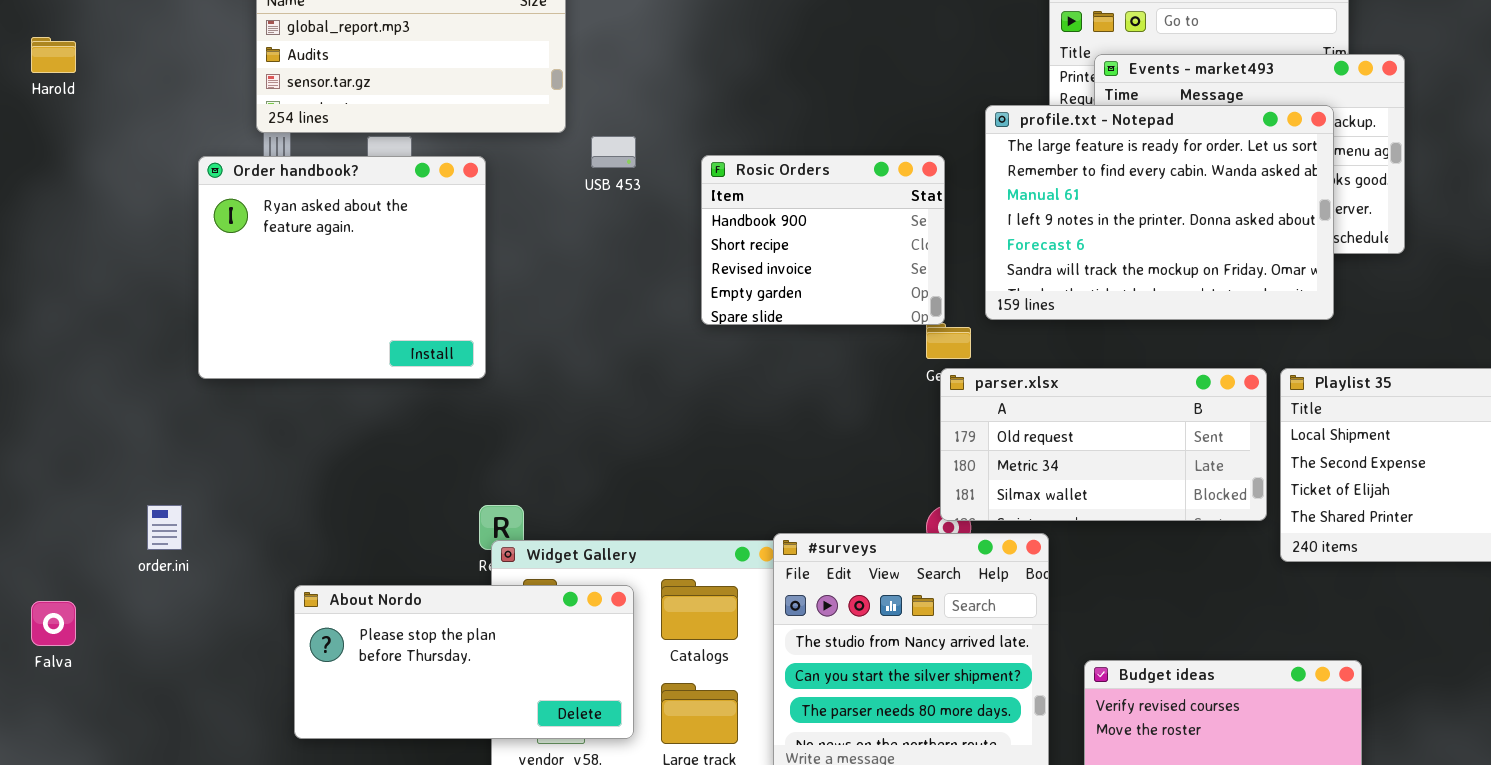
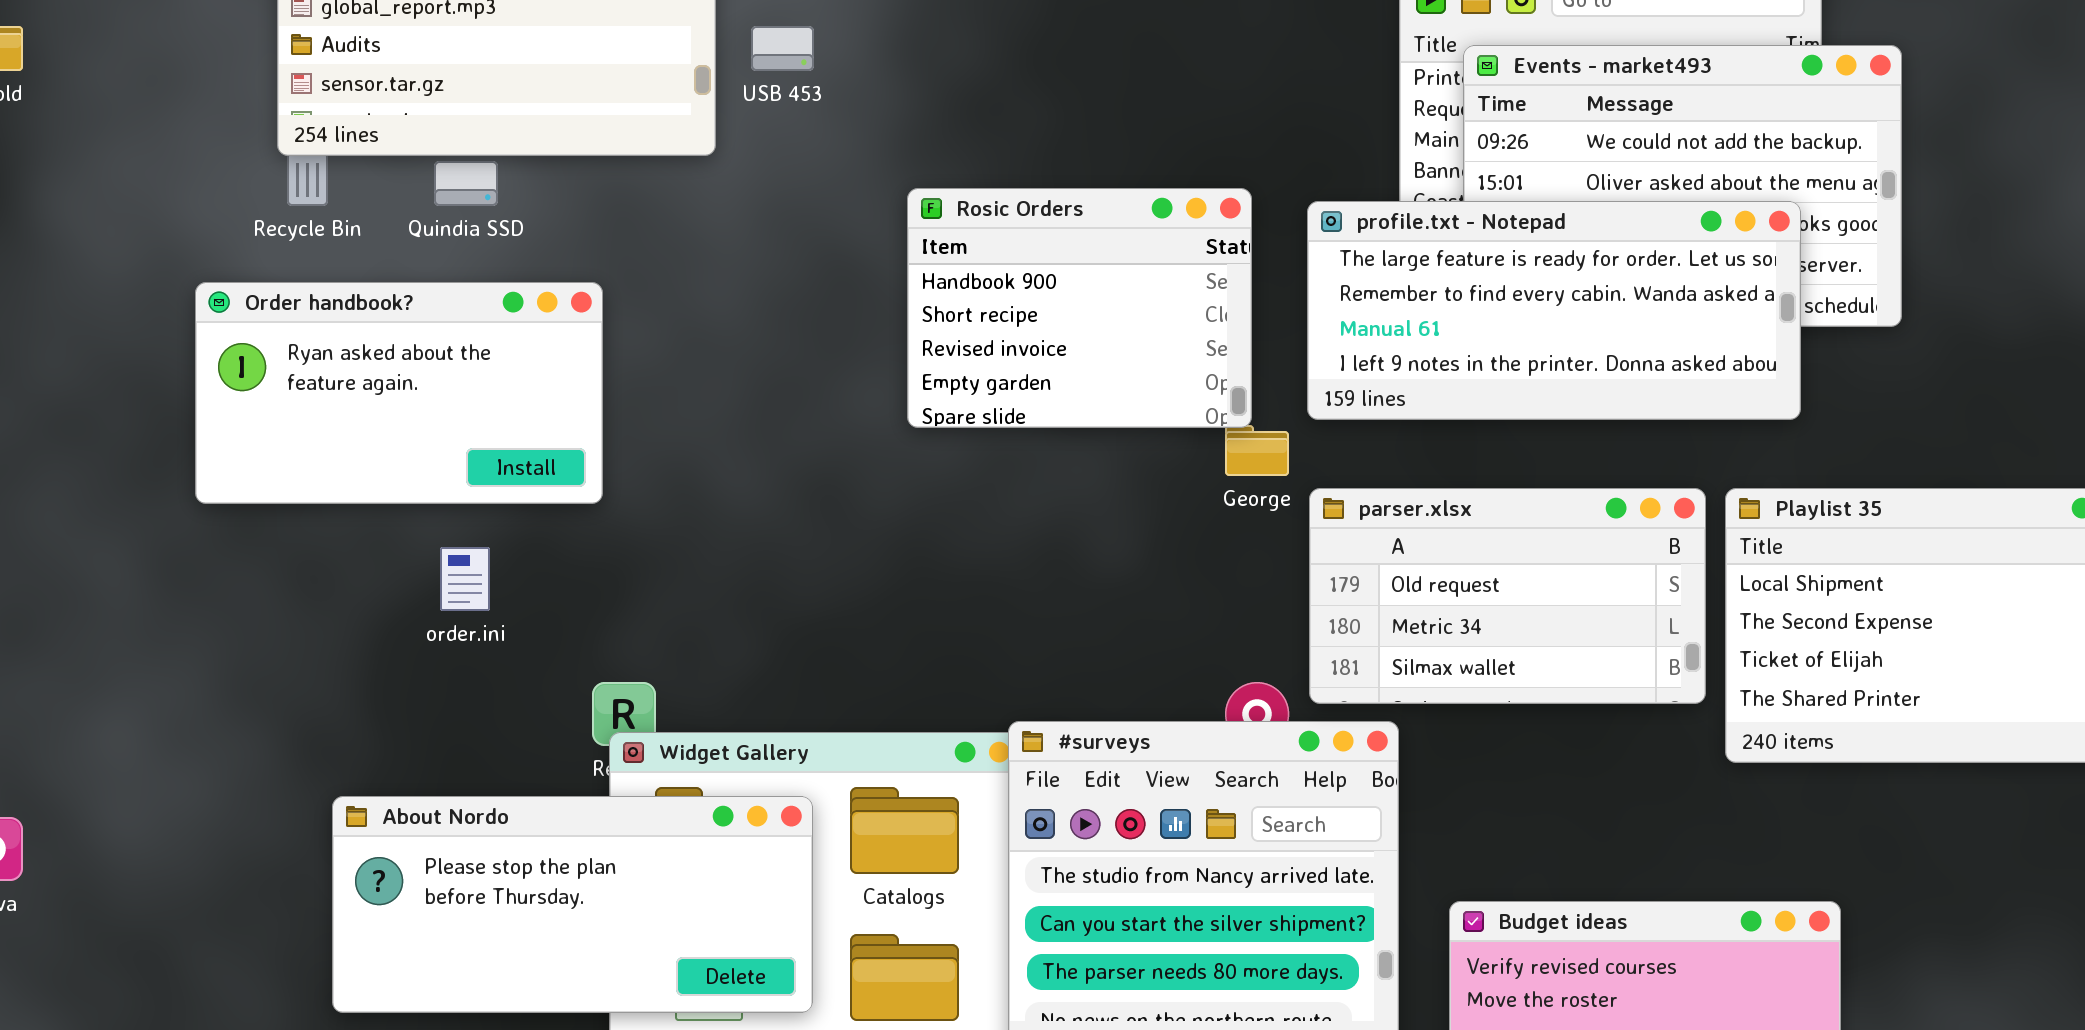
profile.txt - Notepad: [985,105,1334,320] -> [1307,201,1801,420], resized
USB 453: [591,136,636,168] -> [751,26,814,71], moved
Order handbook?: [198,156,486,379] -> [195,282,603,504], resized
parser.xlsx: [940,368,1267,521] -> [1309,488,1706,704], resized
order.ini: [147,505,182,550] -> [440,547,490,611], moved

